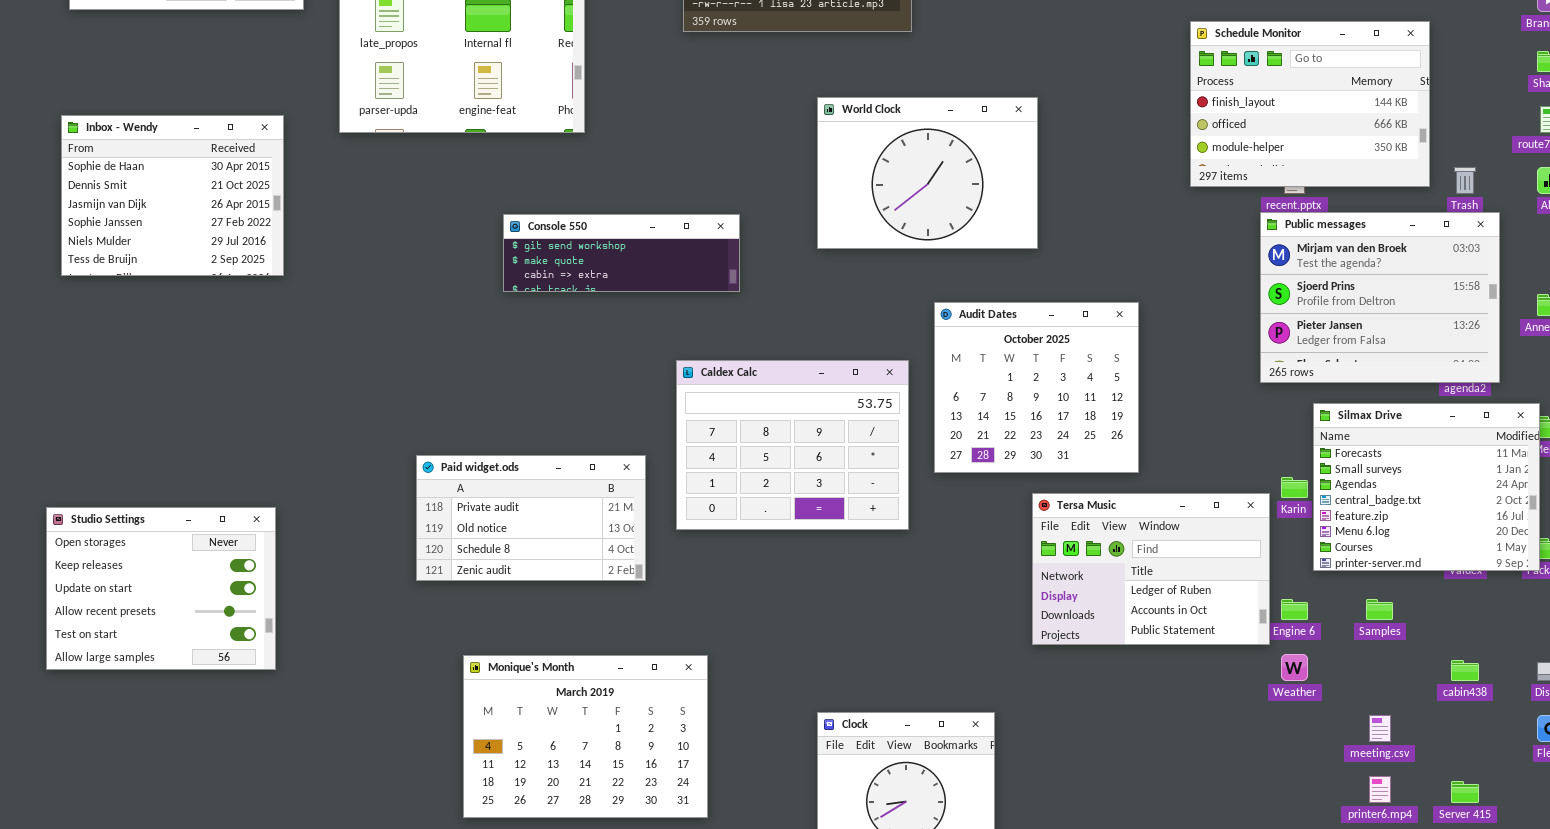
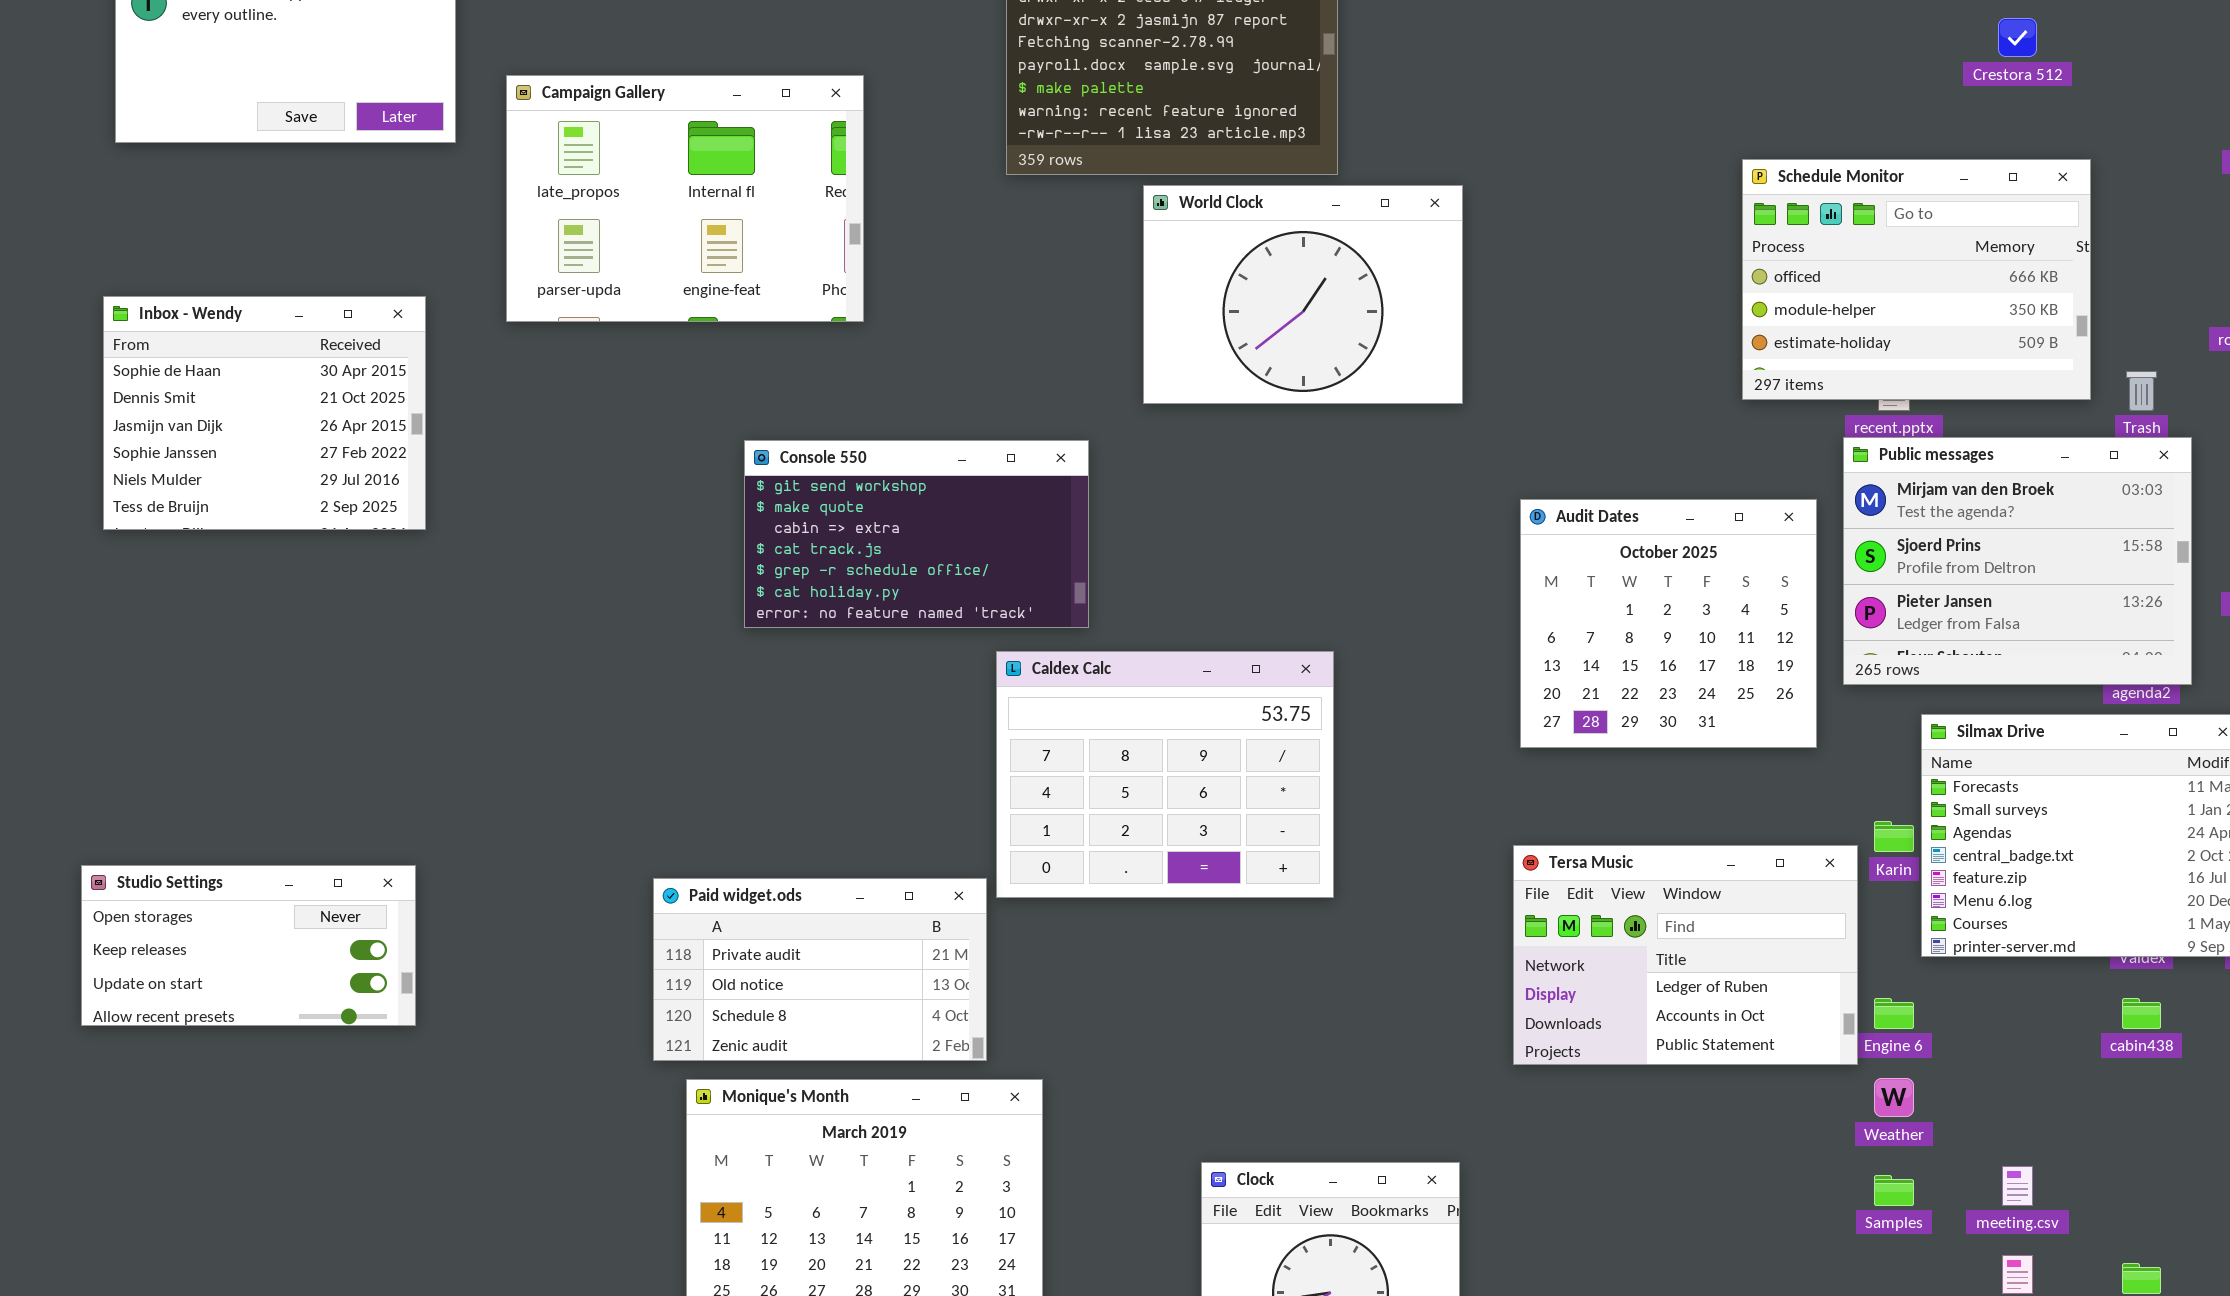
Schedule Monitor: [1190,21,1430,187] -> [1742,159,2091,400], scrolled down 1 row
World Clock: [817,97,1038,249] -> [1143,185,1463,404], moved
Console 550: [503,214,740,292] -> [744,440,1089,628], resized
Audit Dates: [934,302,1139,473] -> [1520,499,1817,748], moved
Paid widget.ods: [416,455,646,581] -> [653,878,987,1061], moved
Studio Settings: [46,507,276,670] -> [81,865,416,1026], resized
Samples: [1366,599,1393,620] -> [1874,1175,1914,1206], moved
cabin438: [1451,660,1479,681] -> [2122,998,2161,1029], moved

